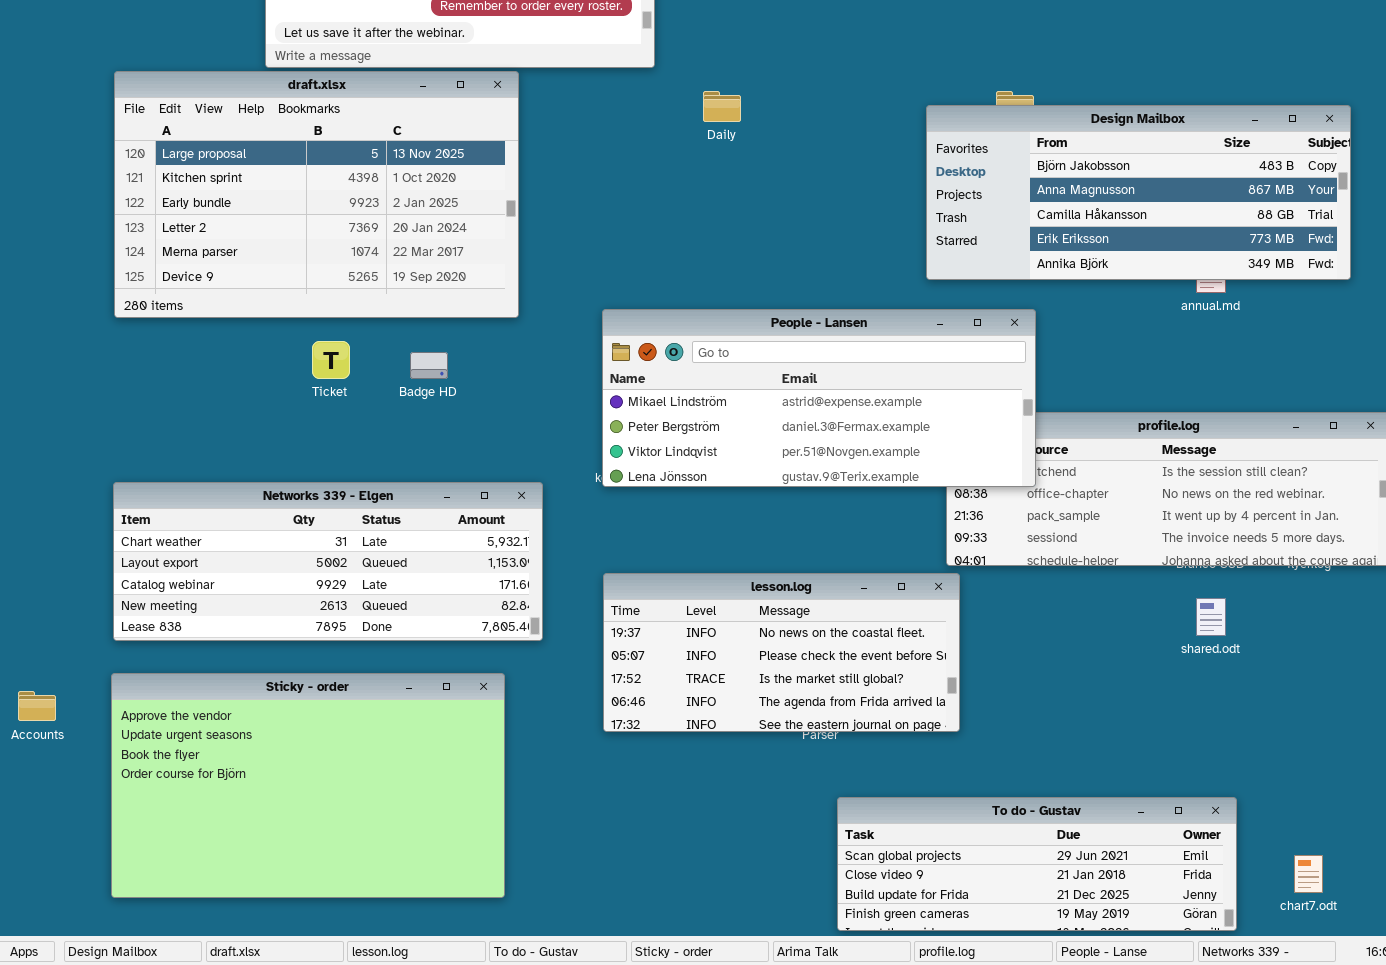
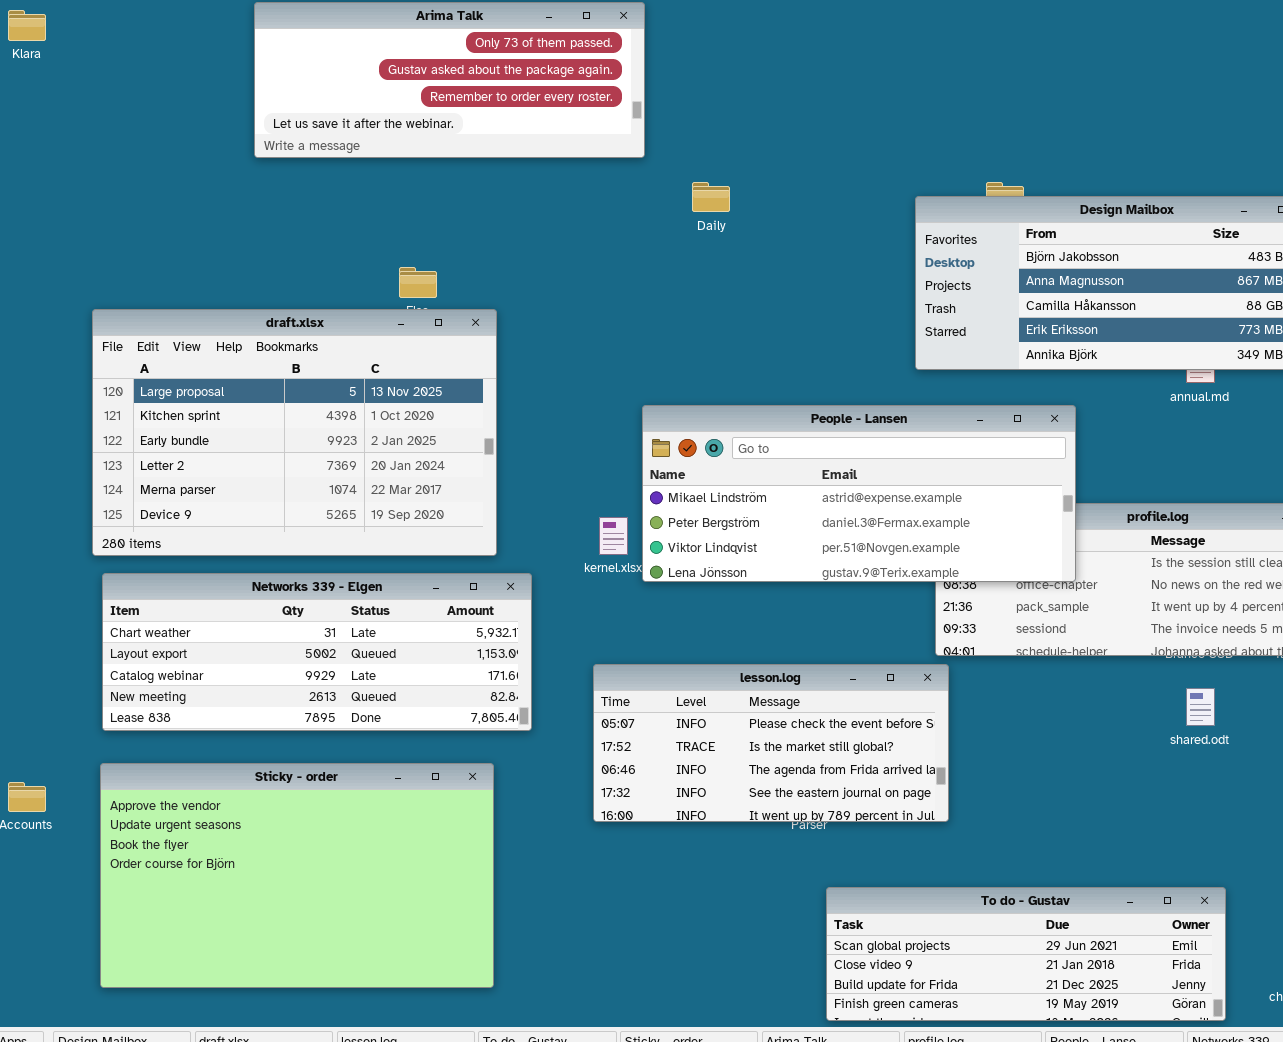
draft.xlsx: [114,71,519,318] -> [92,309,497,556], moved
People - Lansen: [602,309,1036,487] -> [642,405,1076,582], moved
lesson.log: [603,573,960,732] -> [593,664,949,822], scrolled down 1 row

